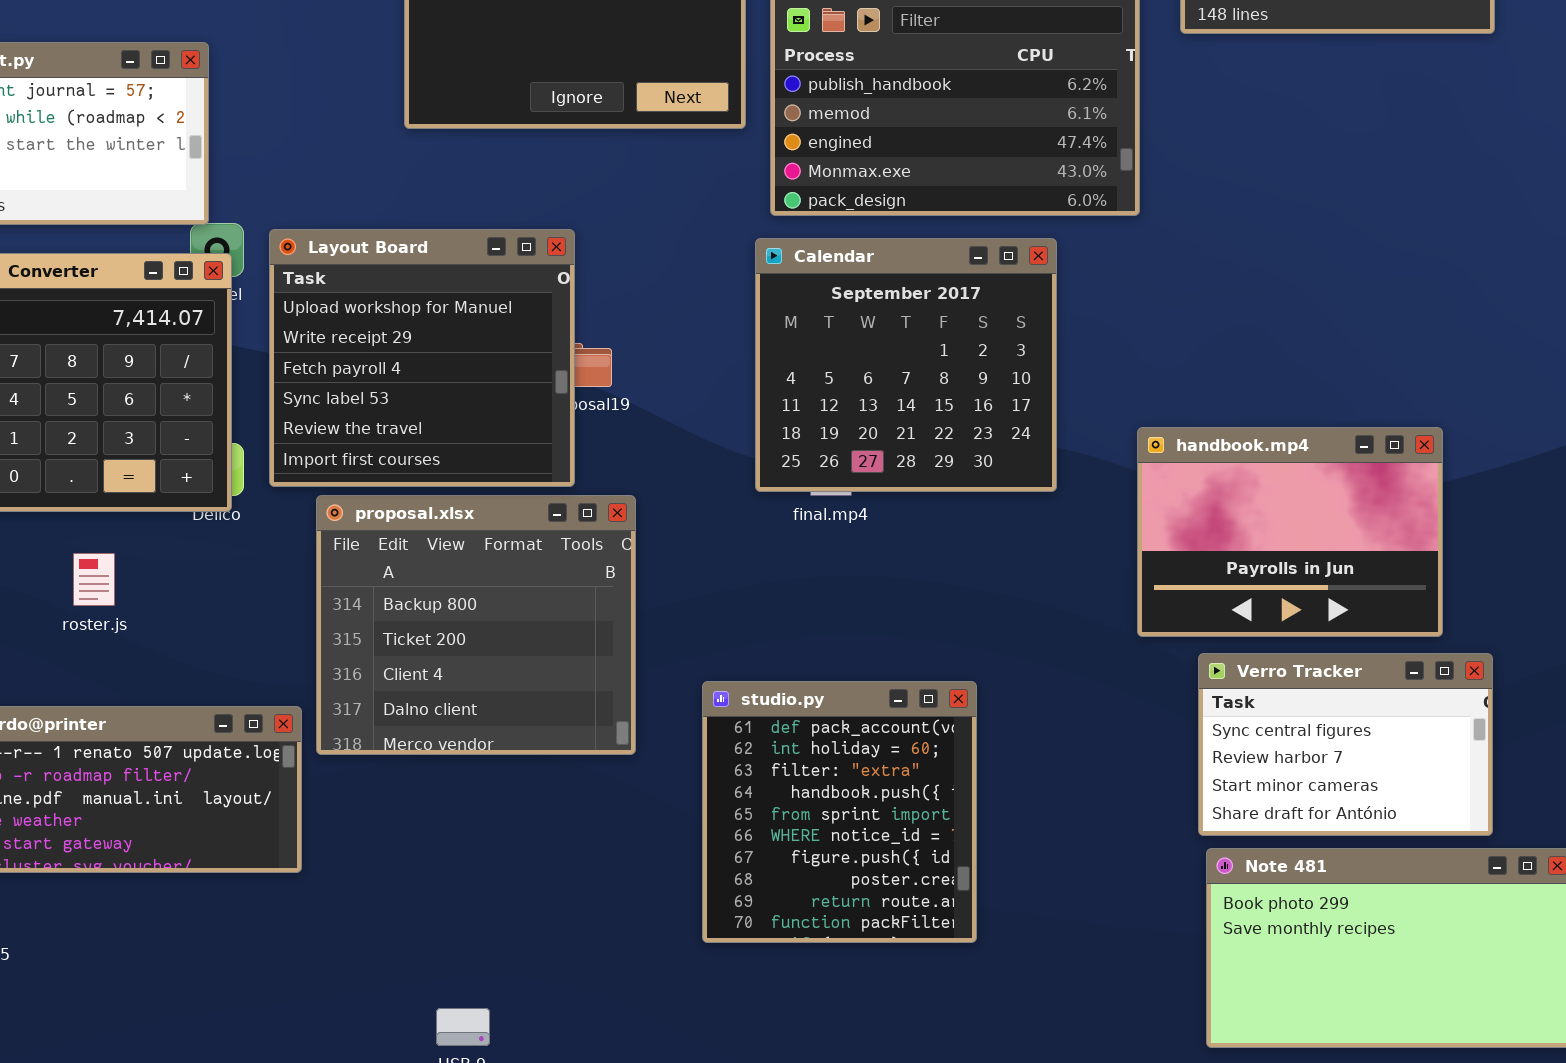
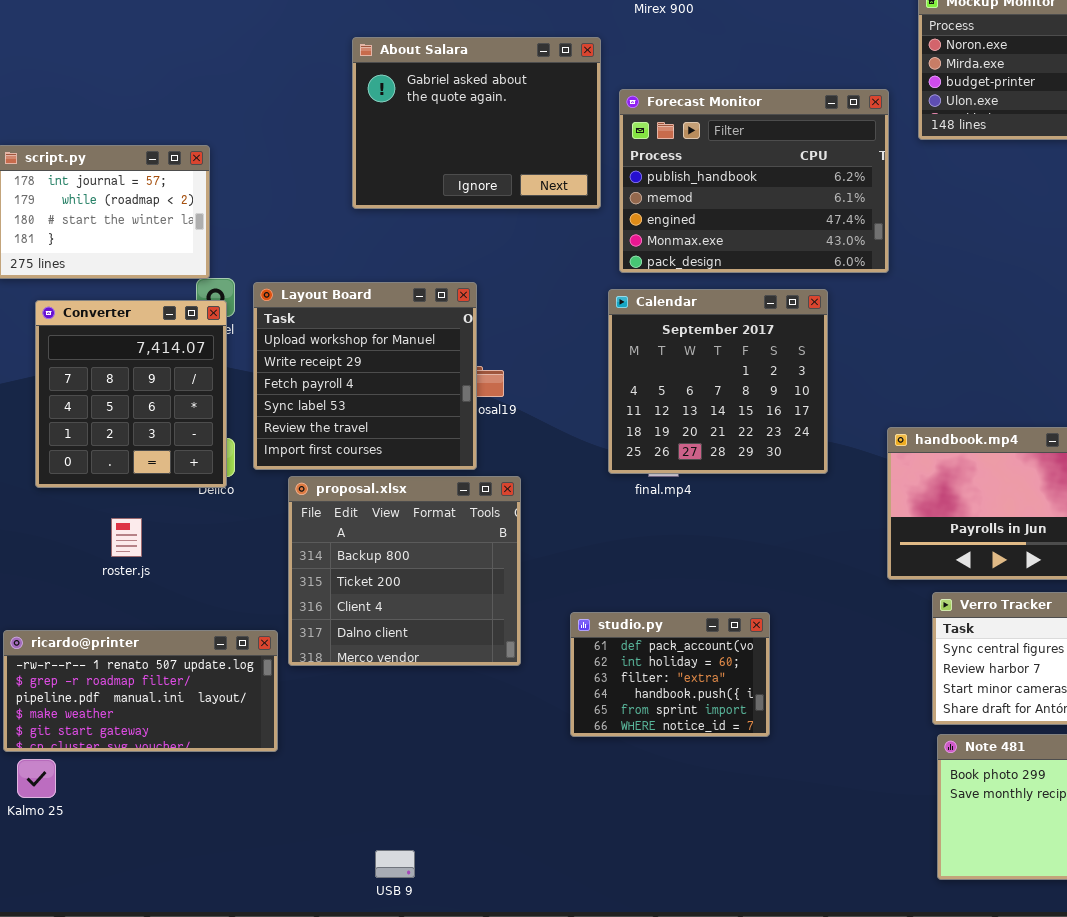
studio.py: [702,681,977,943] -> [570,612,770,737], resized

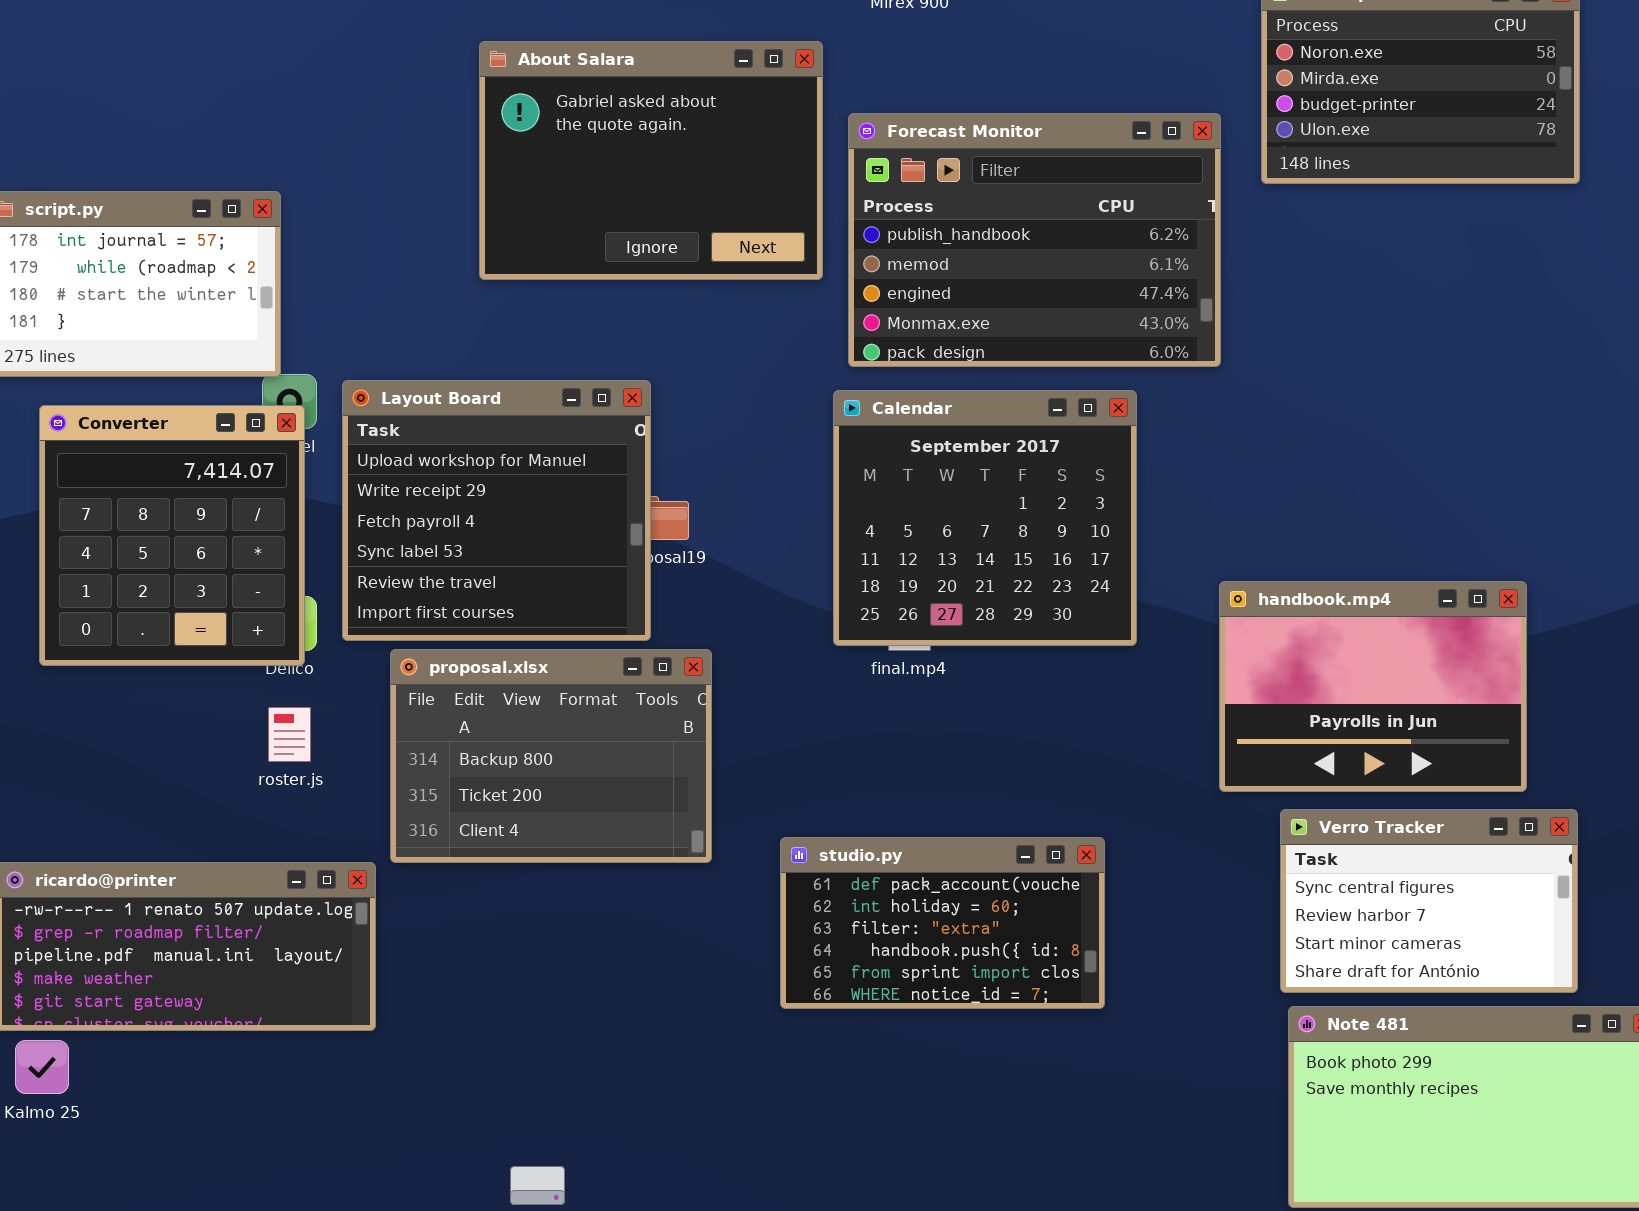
proposal.xlsx: [288,476,521,666] -> [390,649,712,863], resized
roster.js: [111,518,142,557] -> [268,707,311,762], moved
studio.py: [570,612,770,737] -> [780,837,1105,1009], resized

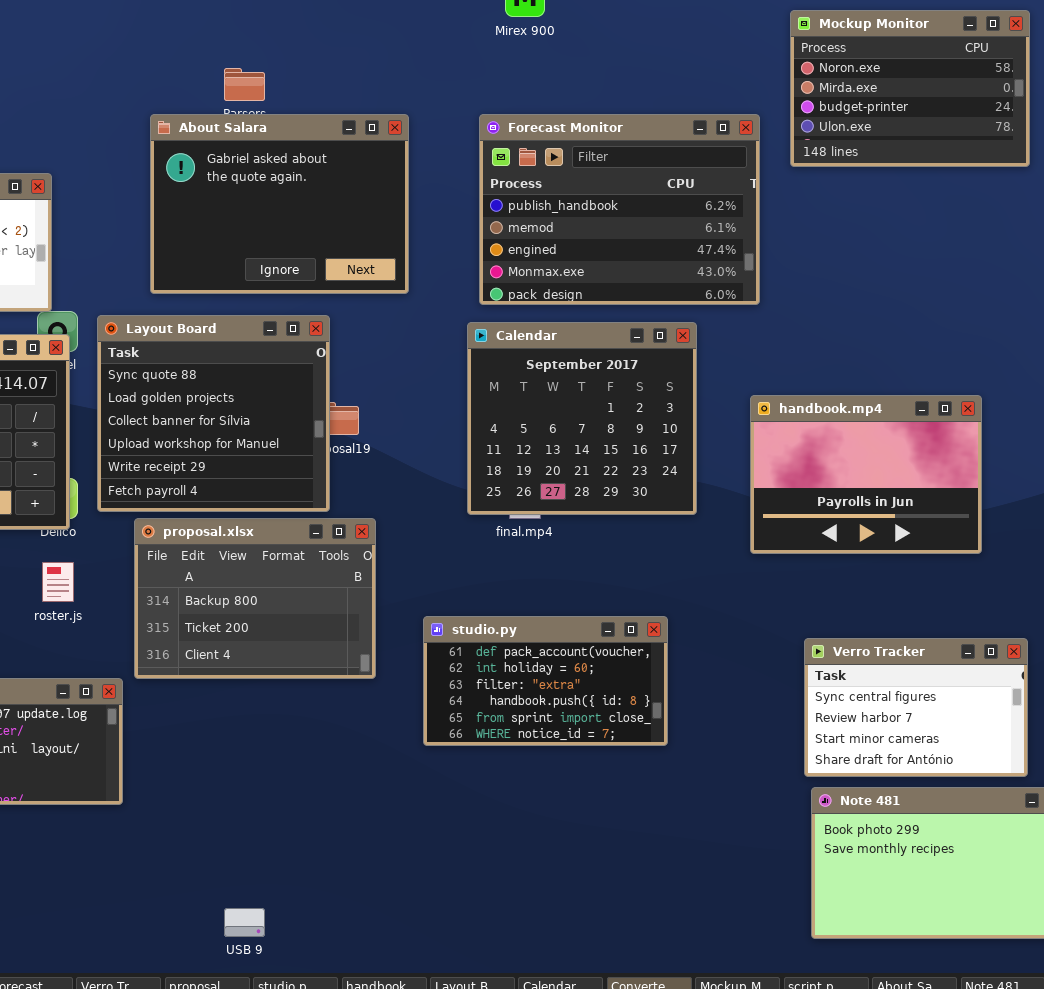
About Salara: [479,41,823,280] -> [150,114,409,294], moved
Layout Board: [342,380,651,641] -> [97,315,330,512], scrolled up 3 rows
handbook.mp4: [1219,581,1527,792] -> [750,395,982,554], moved
studio.py: [780,837,1105,1009] -> [423,616,668,746], moved

